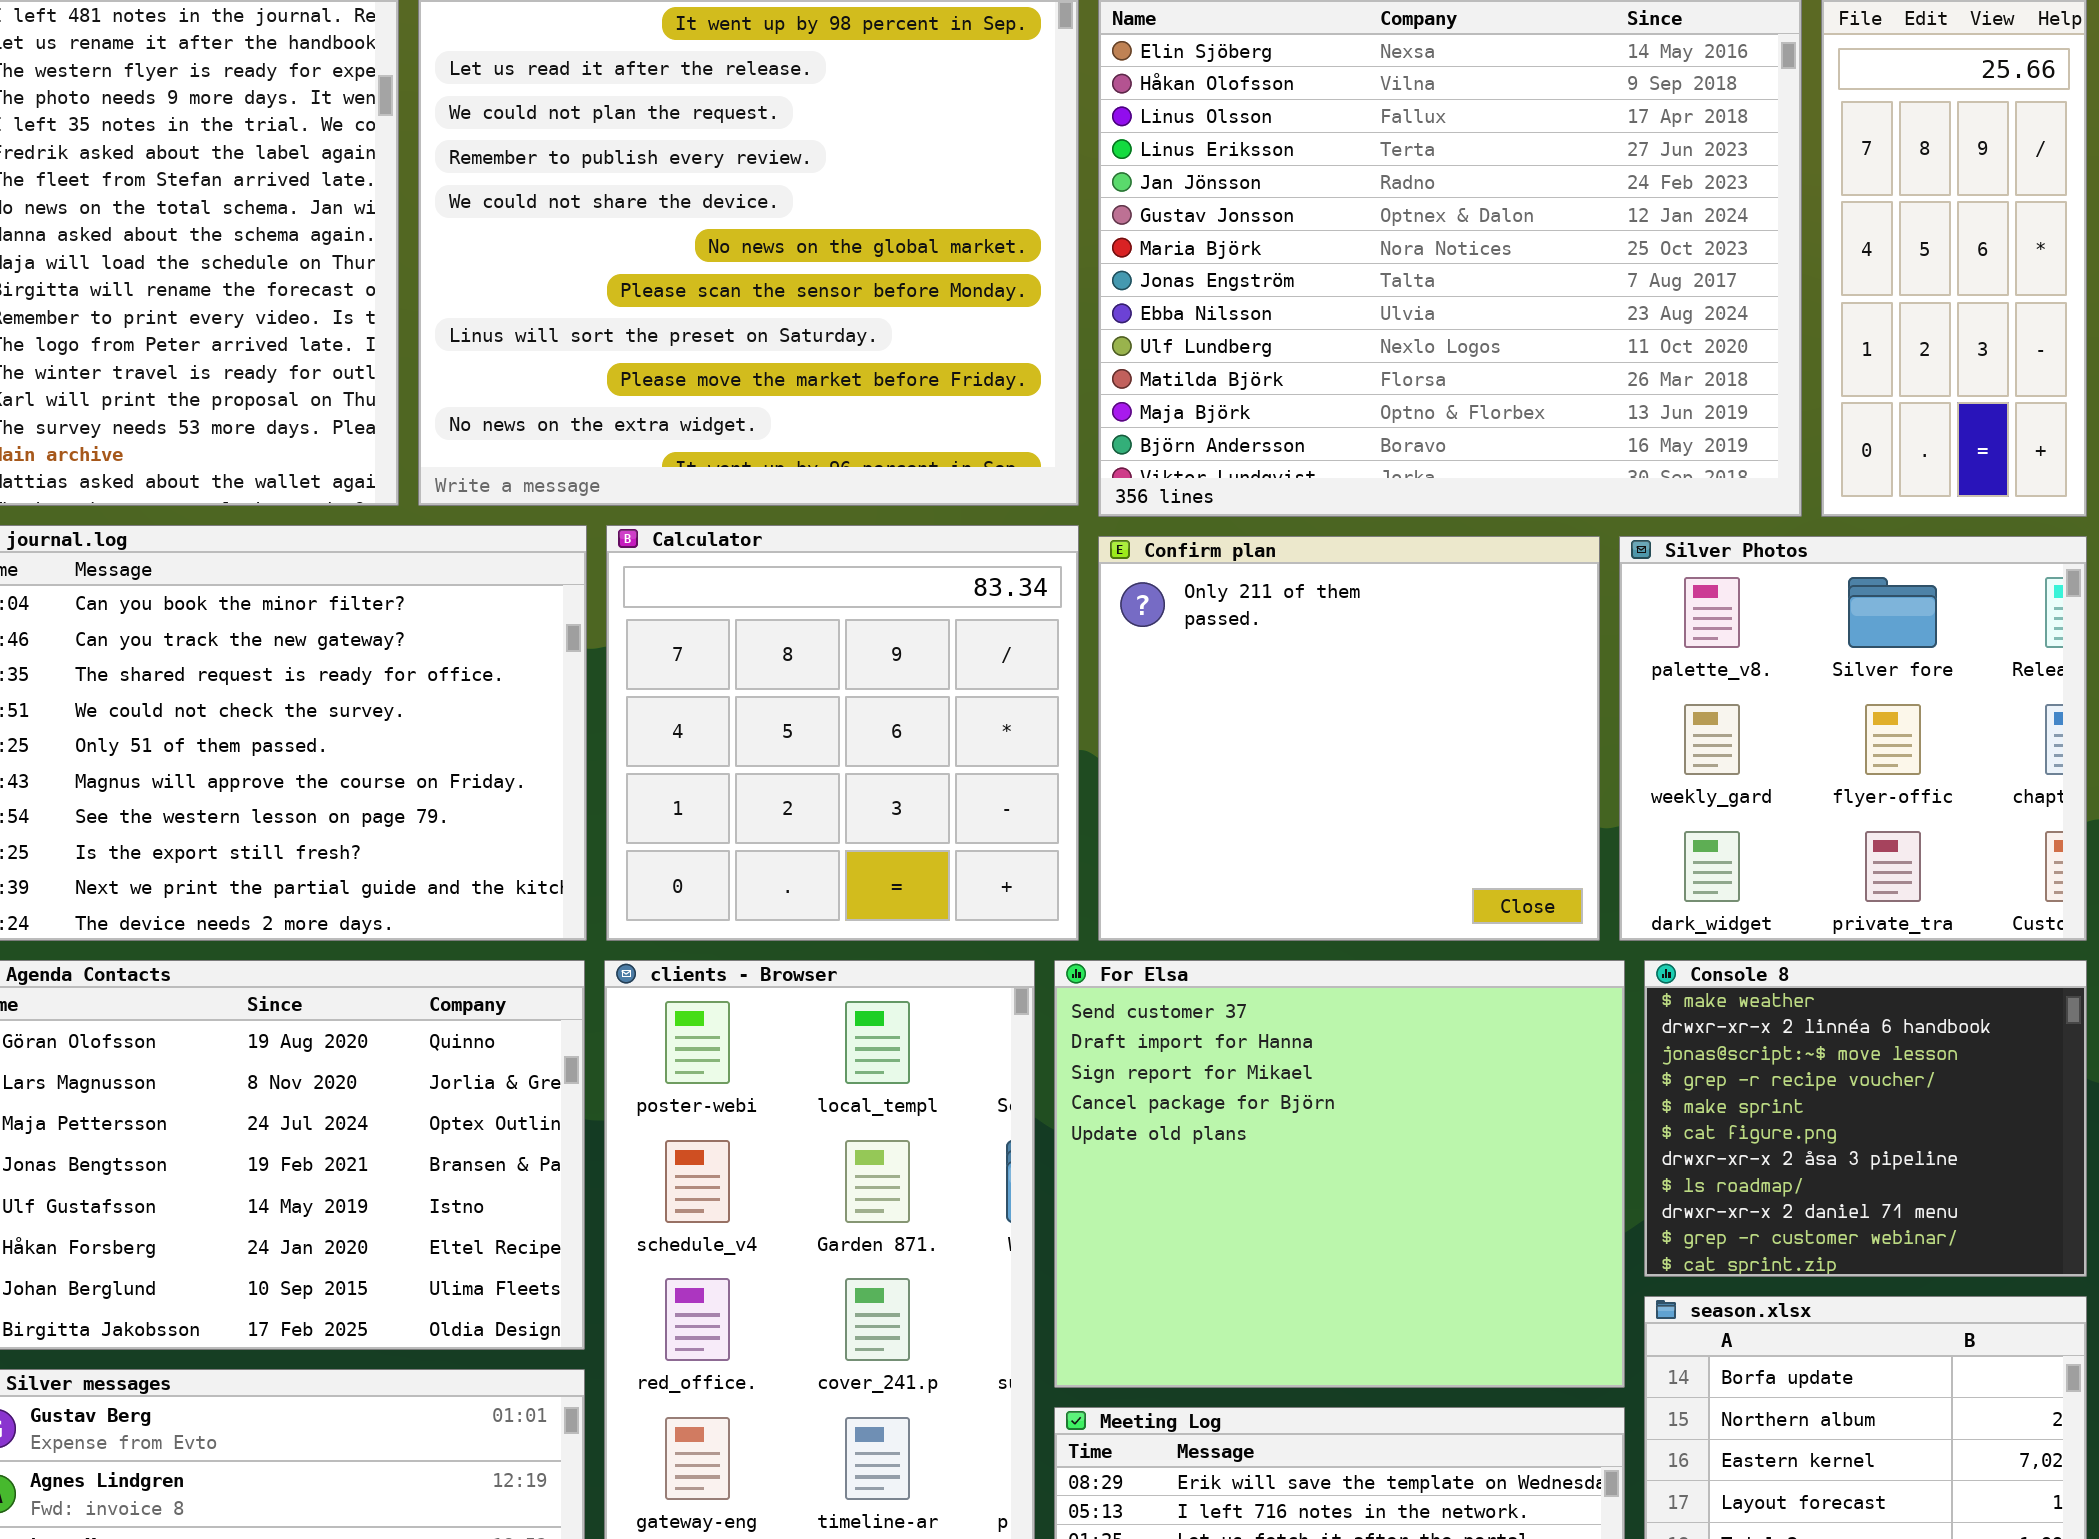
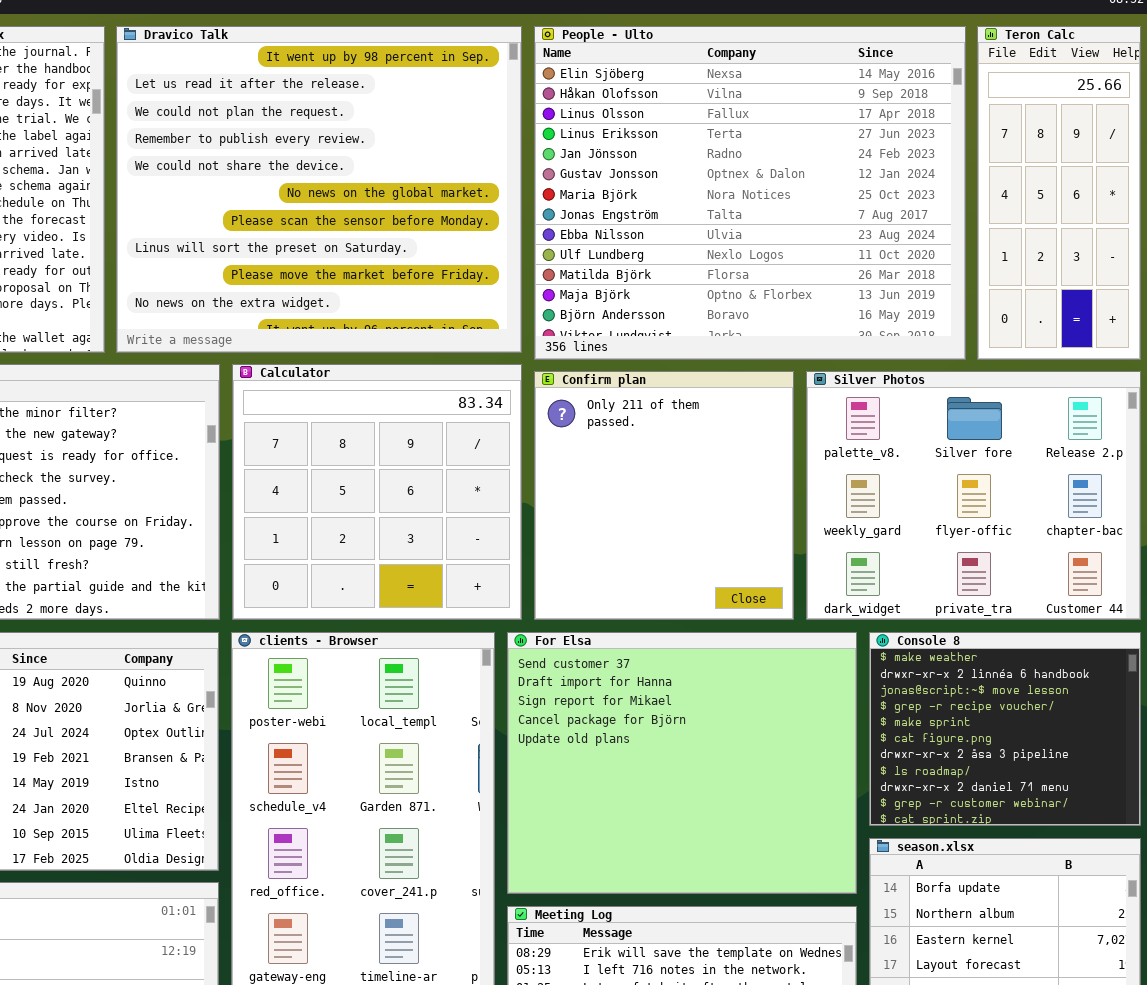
Confirm plan: [1098,536,1600,941] -> [534,371,794,620], resized
Silver Photos: [1619,536,2087,941] -> [806,371,1141,620], resized

